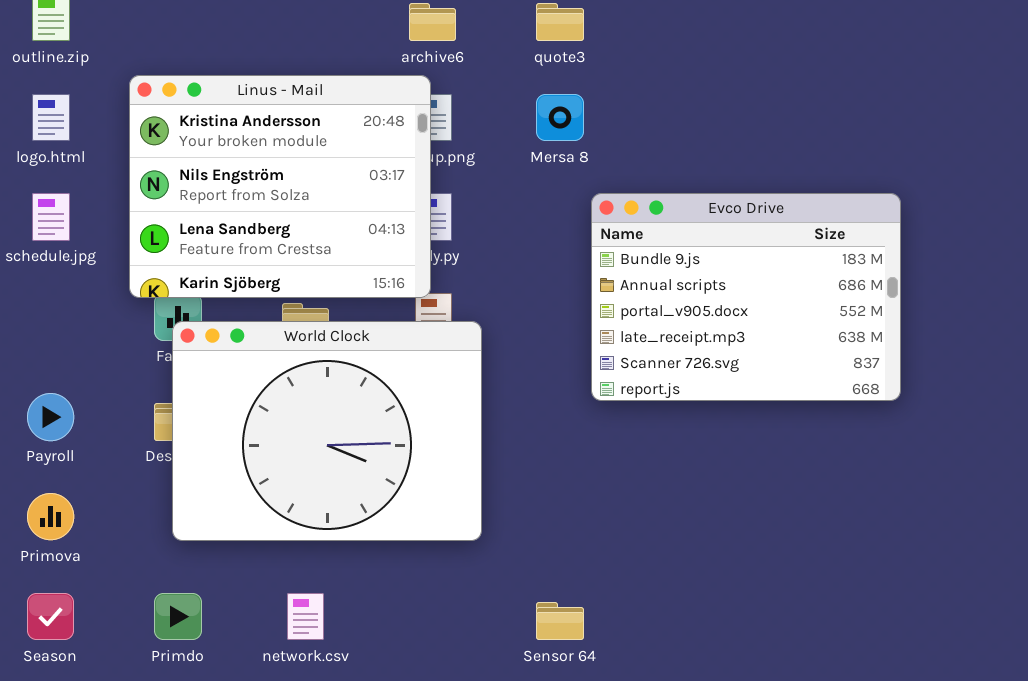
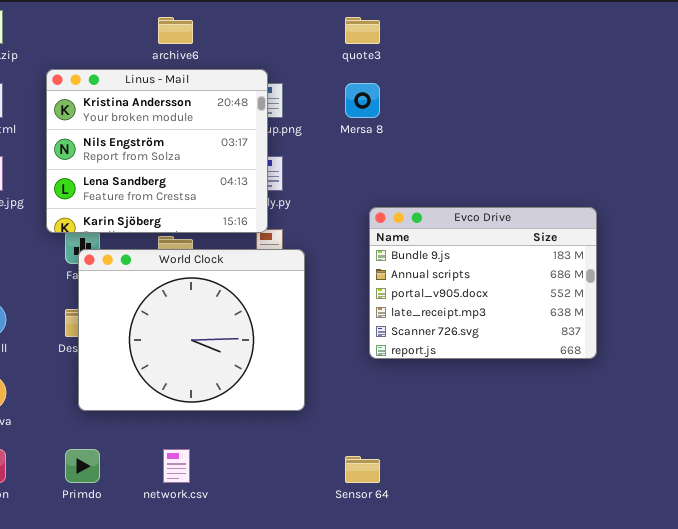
archive6: [409,3,456,41] -> [158,17,193,44], moved
Evco Drive: [591,193,901,401] -> [369,207,597,359], moved

